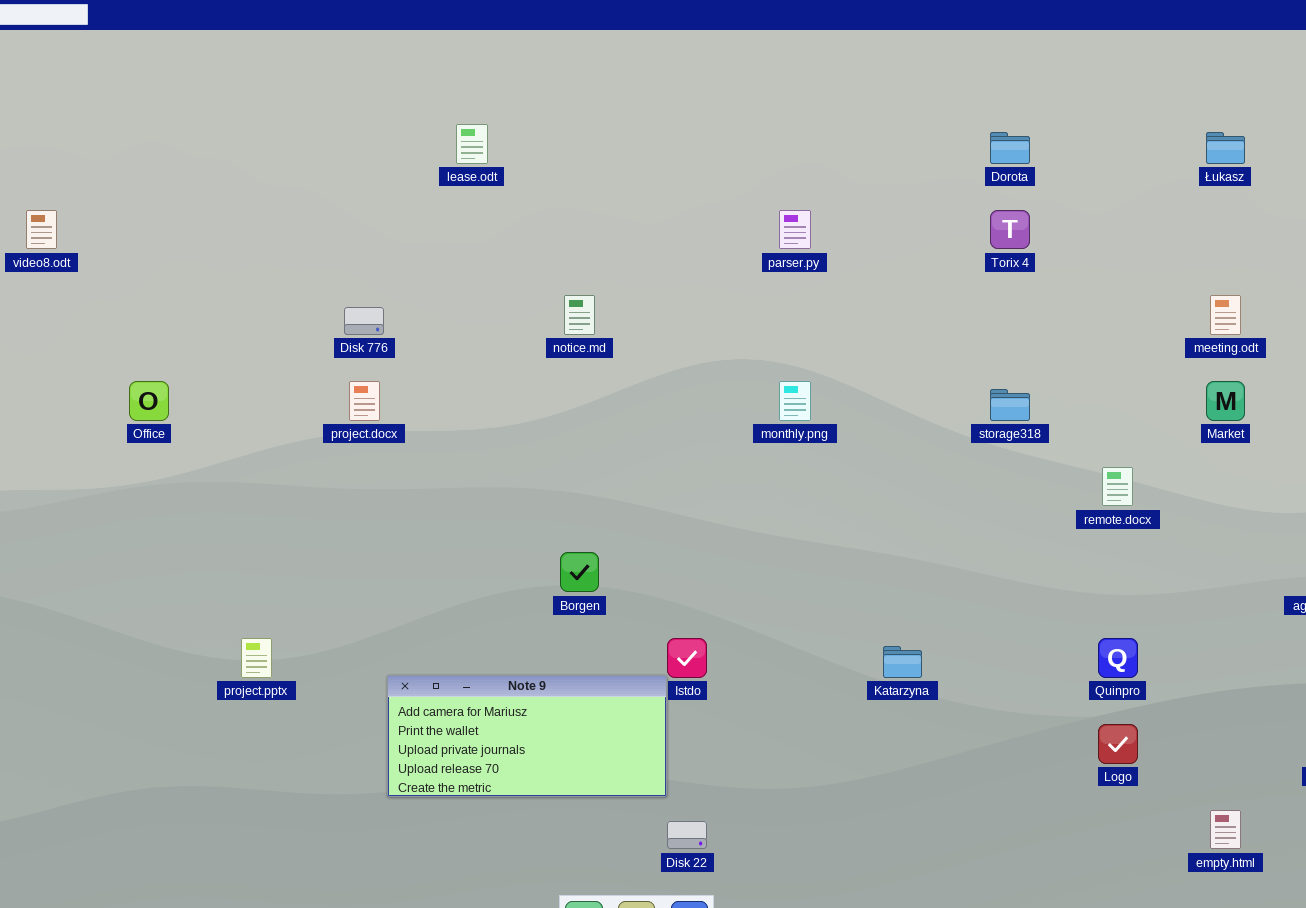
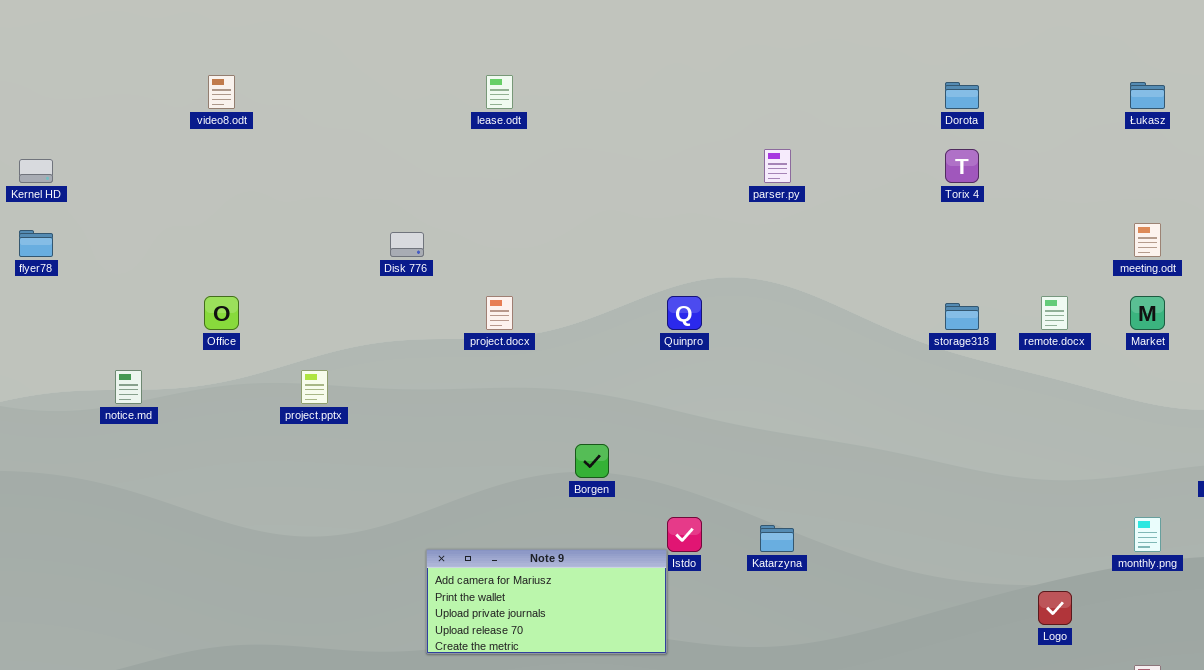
video8.odt: [26,210,57,249] -> [208,75,235,109], moved
notice.md: [564,295,595,335] -> [115,370,142,404], moved
project.docx: [349,381,380,421] -> [486,296,513,330], moved
monthly.png: [779,381,811,421] -> [1134,517,1161,552], moved
remote.docx: [1102,467,1133,506] -> [1041,296,1068,330], moved
project.pptx: [241,638,272,678] -> [301,370,328,404], moved
Quinpro: [1098,638,1138,678] -> [667,296,702,330], moved
Katarzyna: [883,646,922,678] -> [760,525,794,552], moved

